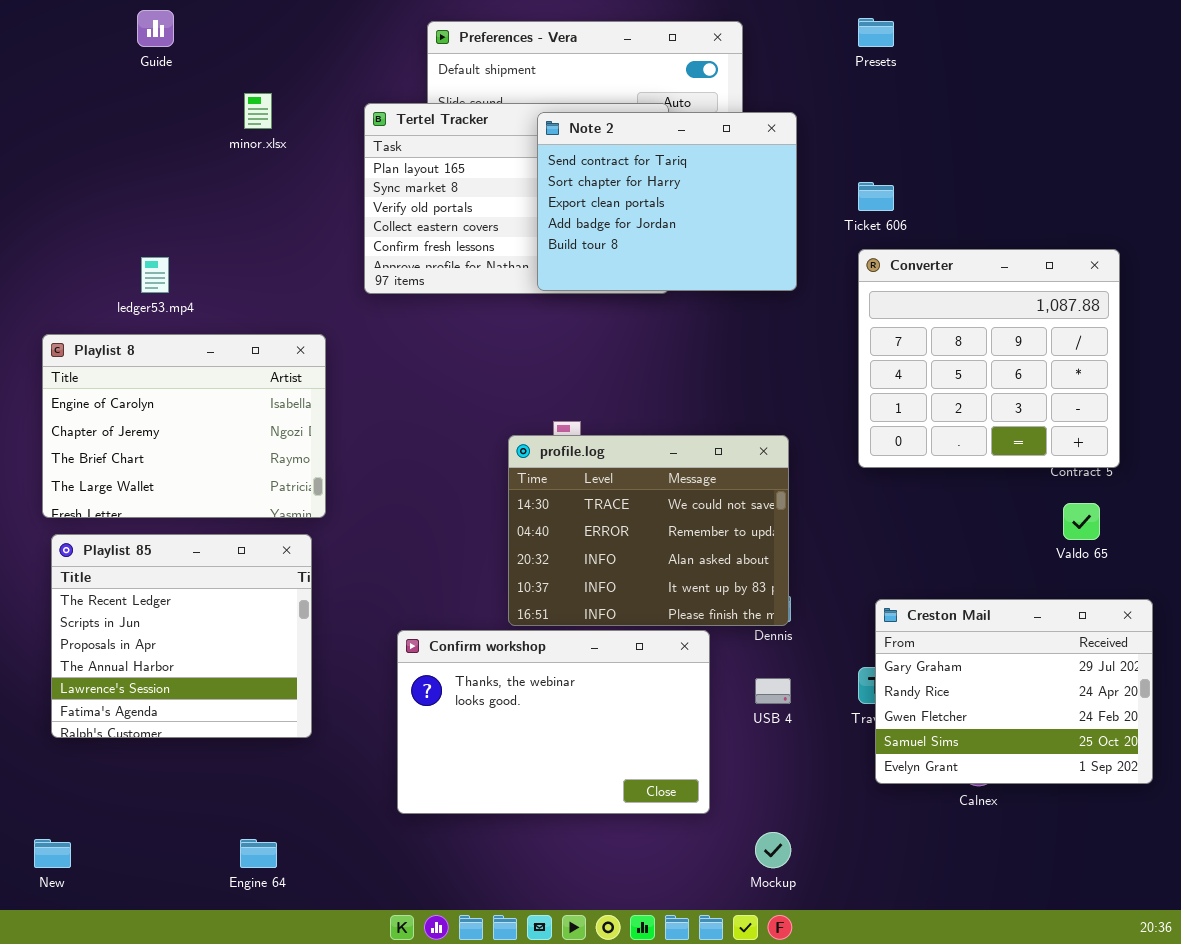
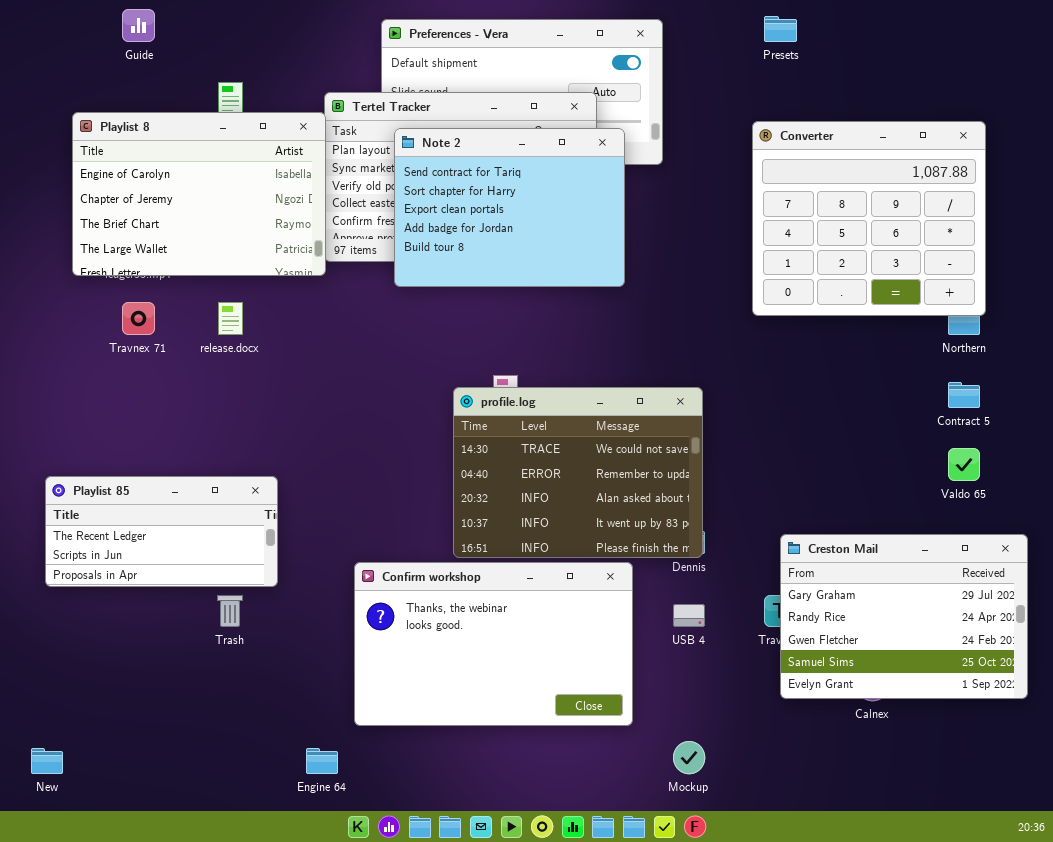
Note 2: [537,112,797,291] -> [394,128,625,287], moved
Converter: [858,249,1120,468] -> [752,121,986,316], moved
Playlist 8: [42,334,326,518] -> [72,112,326,276], moved
Playlist 85: [51,534,312,738] -> [45,476,278,587], resized
Engine 64: [240,839,277,868] -> [306,748,338,774], moved

